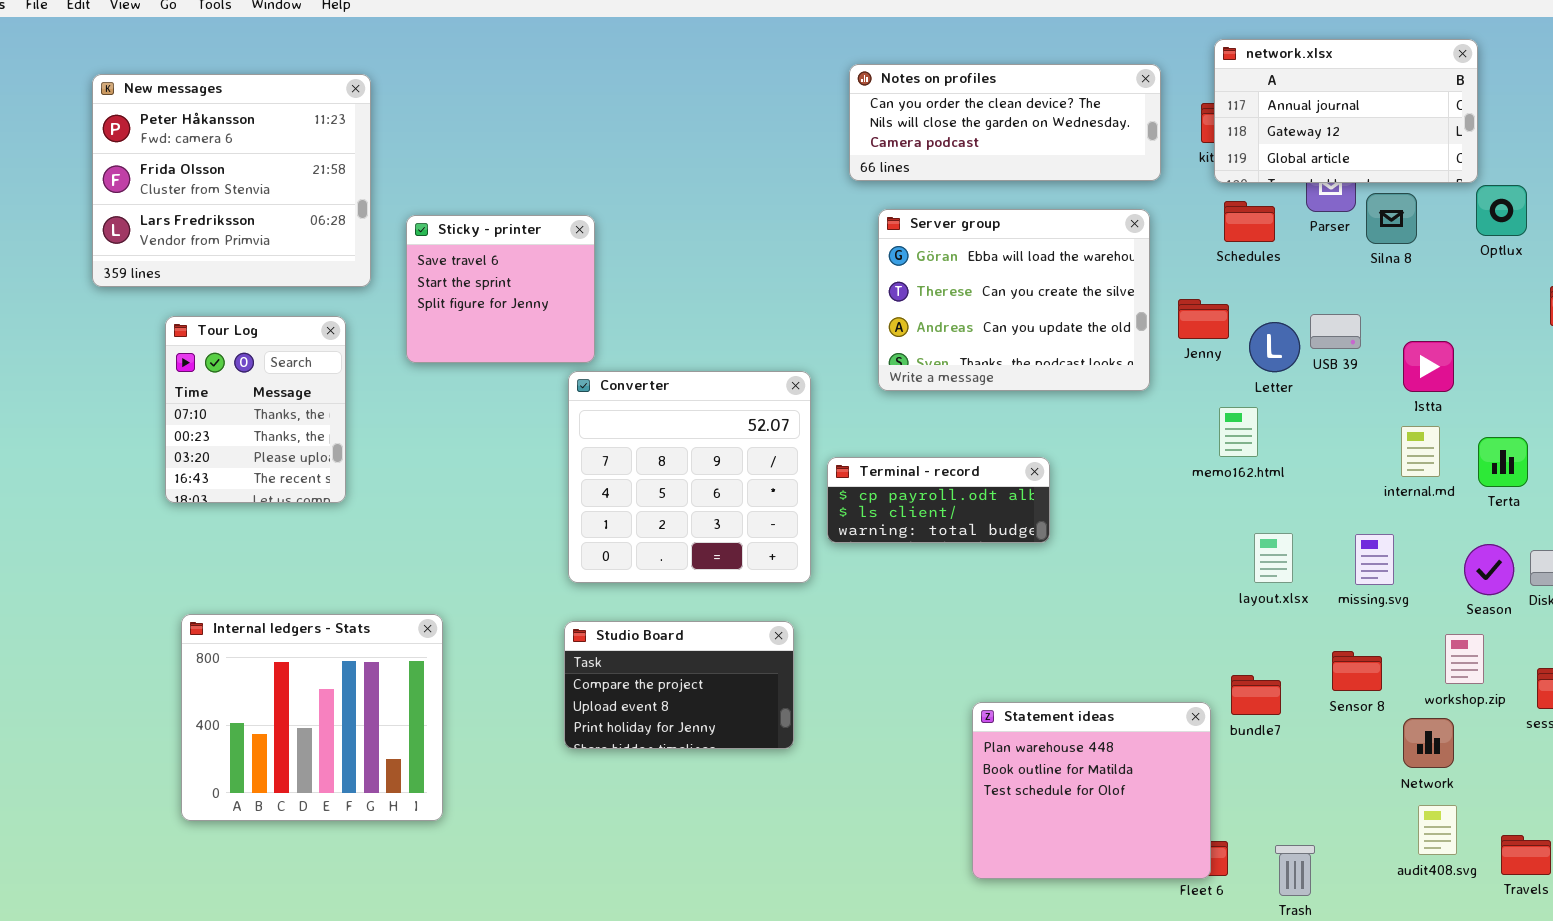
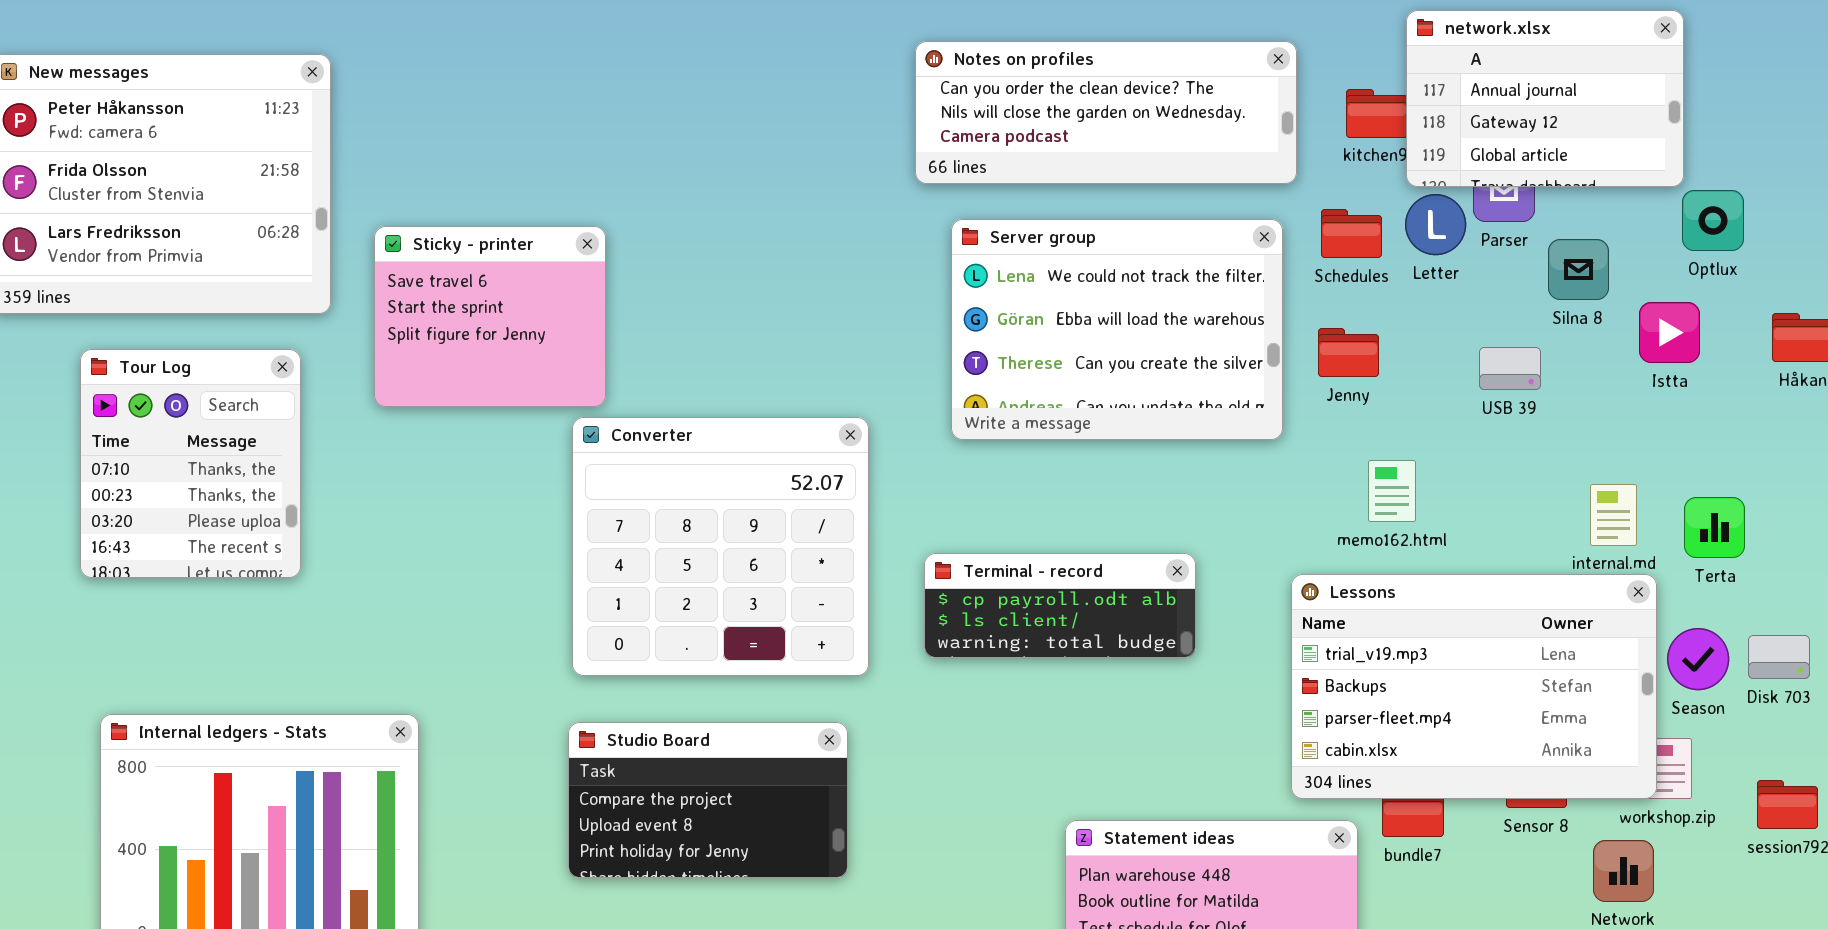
network.xlsx: [1214,39,1478,183] -> [1406,10,1684,187], resized
Silna 8: [1366,193,1417,244] -> [1548,239,1609,300], moved
Schedules: [1224,201,1275,242] -> [1321,209,1382,258], moved
Server group: [878,209,1150,391] -> [951,219,1283,440], scrolled up 1 row
Letter: [1249,322,1300,372] -> [1405,194,1466,255], moved
Istta: [1403,341,1454,392] -> [1639,302,1700,363], moved
Terminal - record: [827,457,1050,543] -> [924,553,1196,658], moved
Lessons: none -> [1291,574,1657,799], opened

